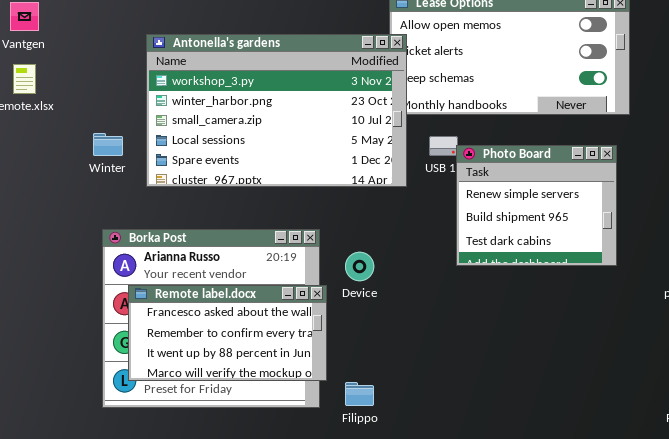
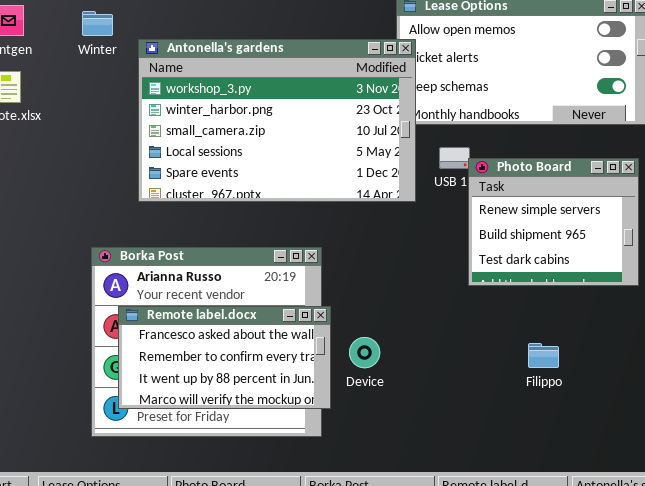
Winter: [93,133,123,156] -> [82,11,113,36], moved
Device: [345,252,374,281] -> [349,337,380,368], moved
Filippo: [345,382,374,406] -> [528,343,559,368], moved

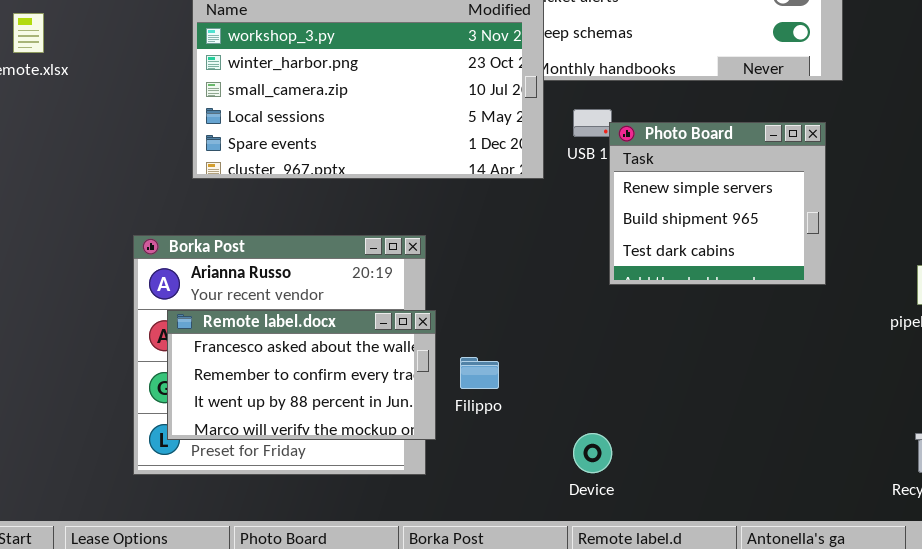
Device: [349,337,380,368] -> [573,433,612,473], moved
Filippo: [528,343,559,368] -> [460,357,499,389], moved

